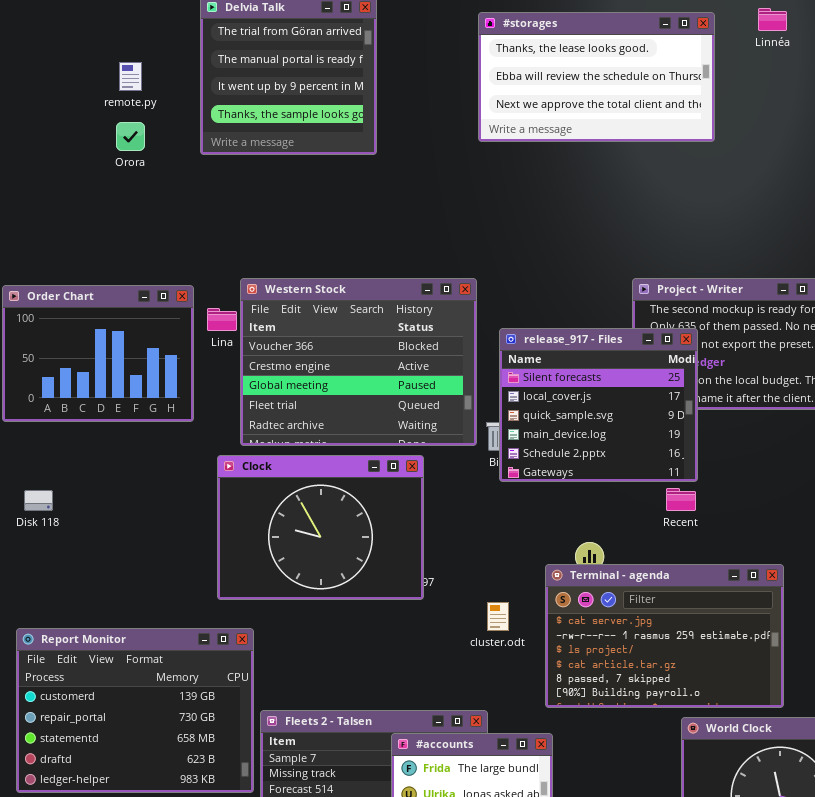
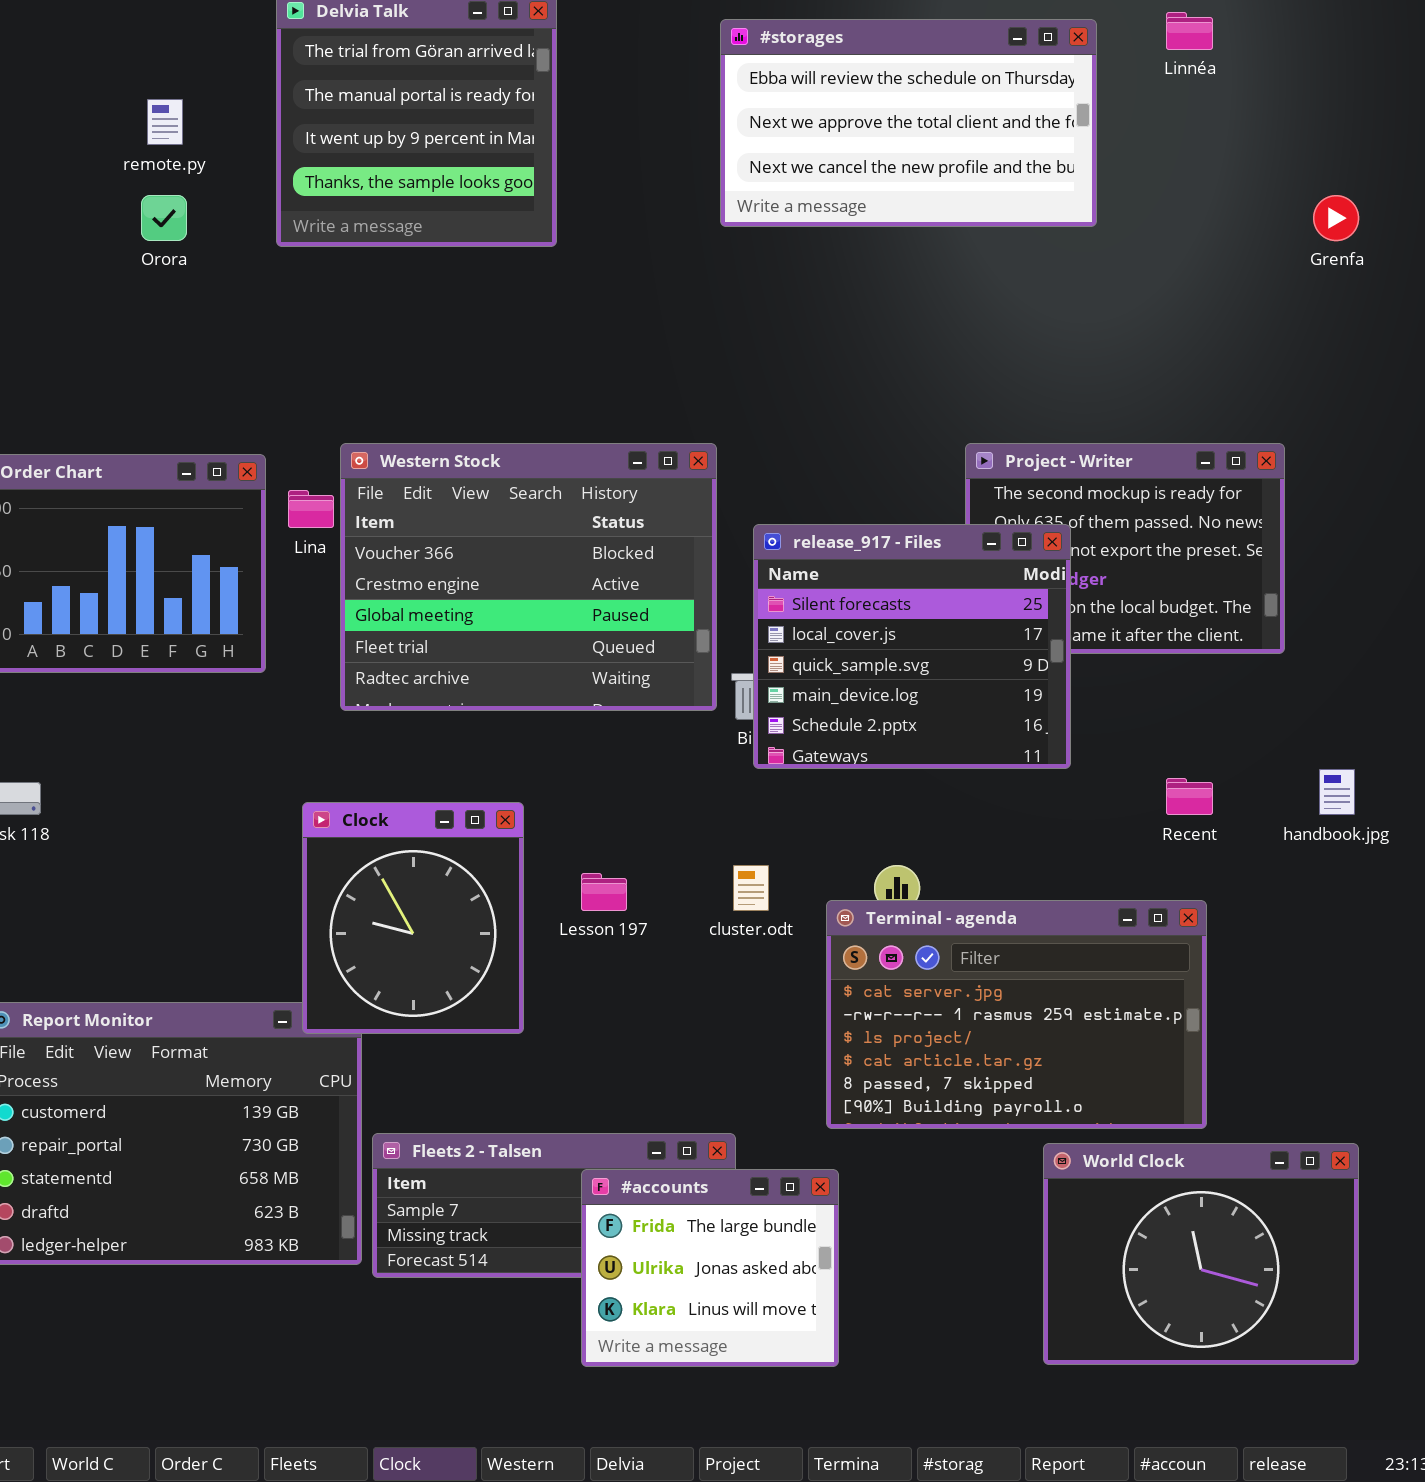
#storages: [478,12,715,142] -> [720,19,1097,227], scrolled down 1 row
Clock: [217,455,424,600] -> [302,802,524,1034], moved, resized
Recent: [666,488,696,511] -> [1166,778,1213,815], moved
cluster.odt: [487,602,509,631] -> [733,865,769,911], moved

